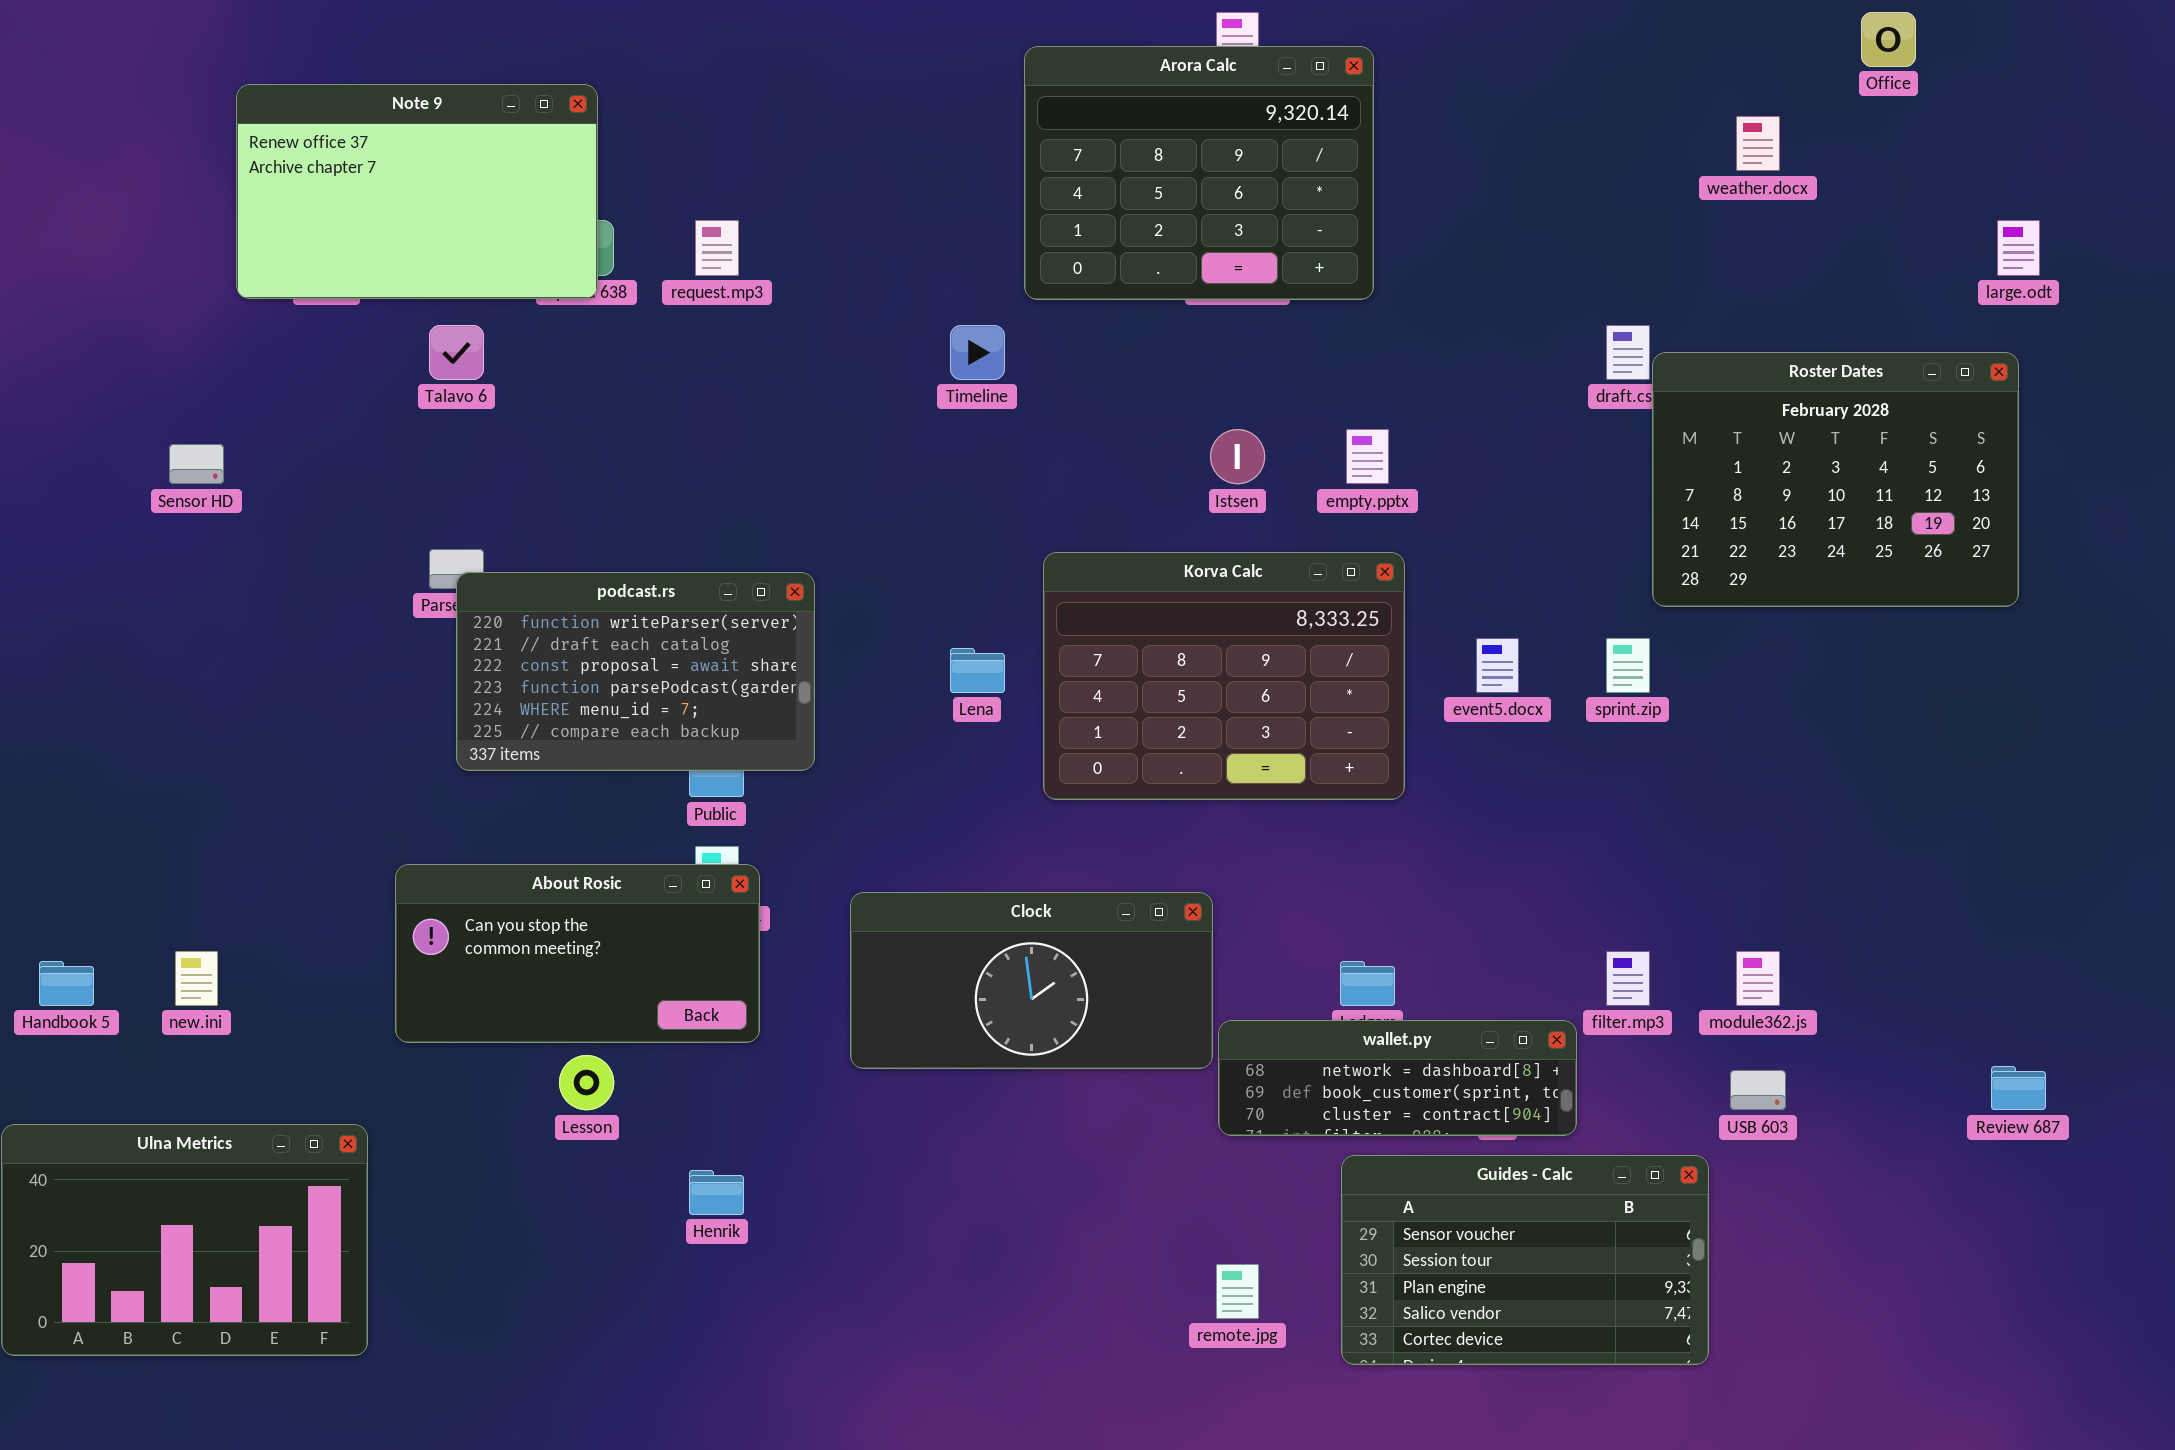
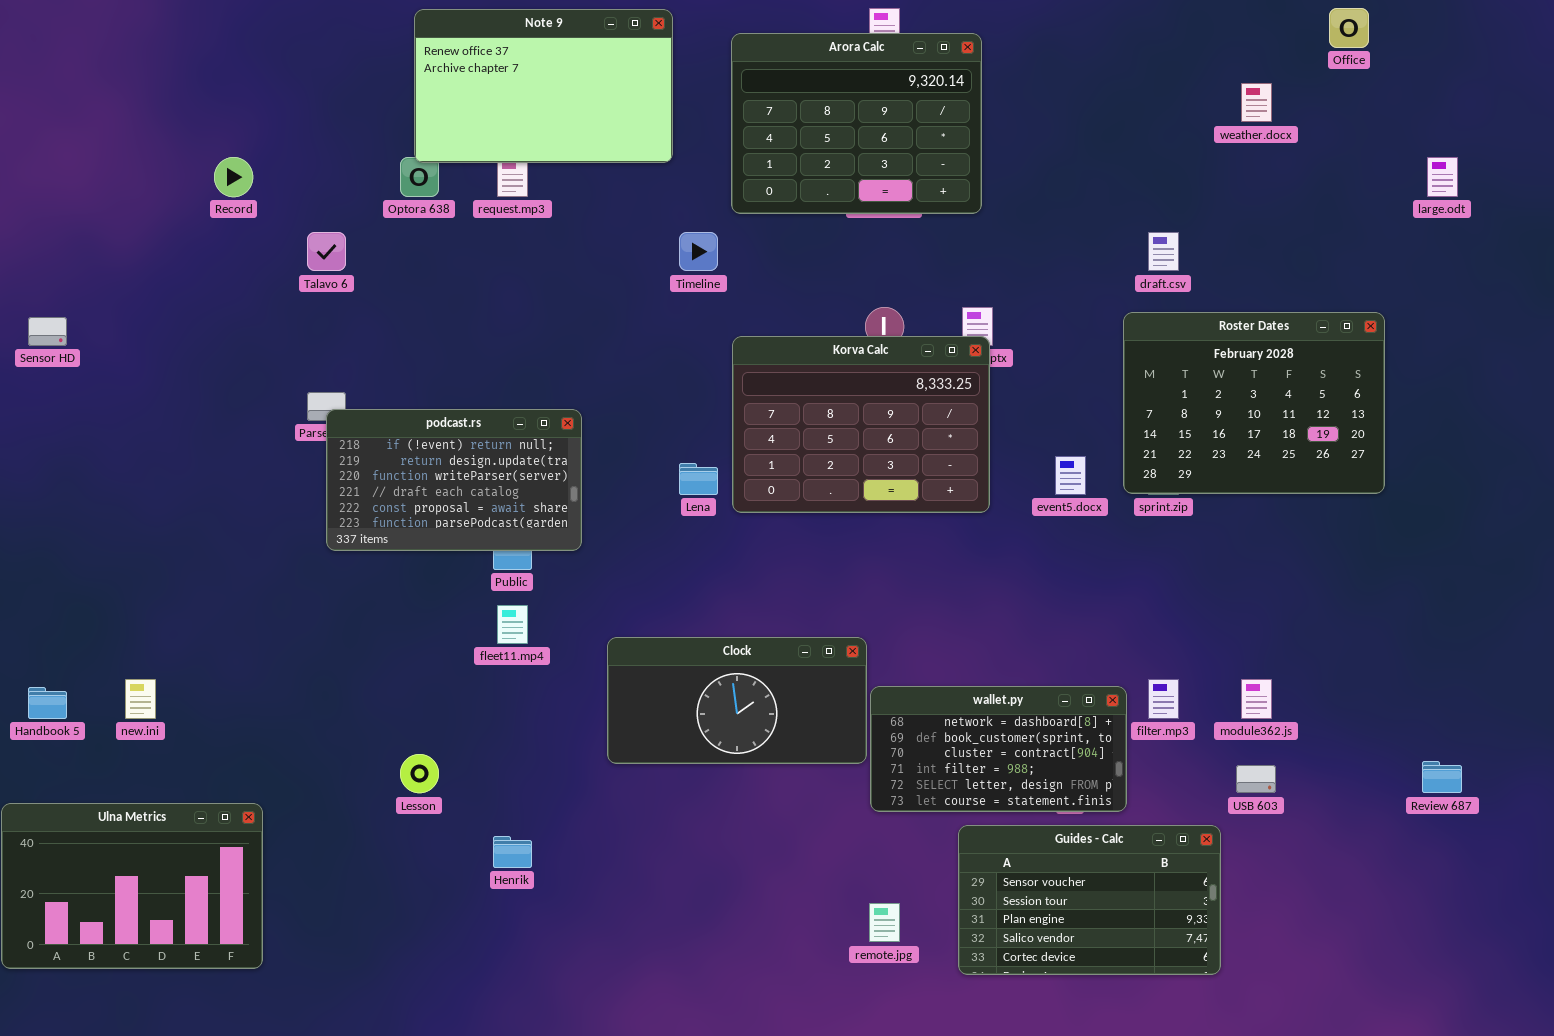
Note 9: [236,84,598,299] -> [414,9,673,163], moved
Roster Dates: [1652,352,2019,607] -> [1123,312,1385,494], moved
Sensor HD: [169,444,224,484] -> [28,317,67,346], moved
Korva Calc: [1043,552,1405,800] -> [732,336,990,513], moved
podcast.rs: [456,572,815,771] -> [326,409,582,551], scrolled up 2 rows
About Rosic: [395,864,760,1043] -> none, closed
wallet.py: [1218,1020,1577,1136] -> [870,686,1127,812], resized

